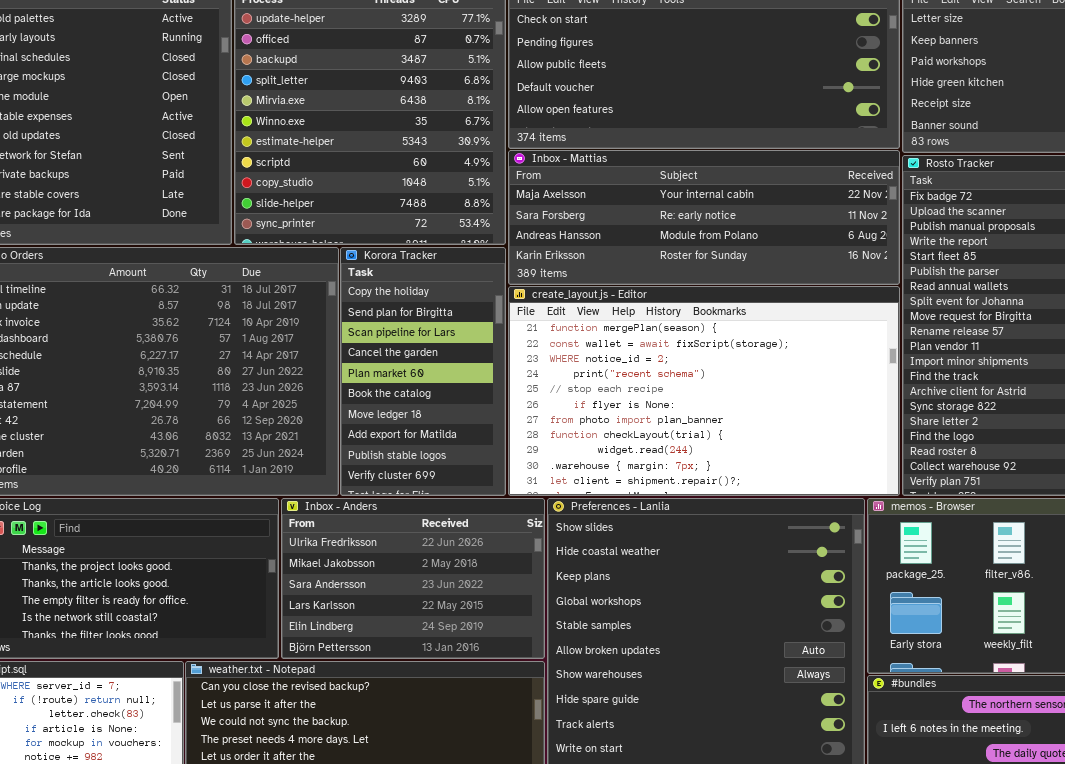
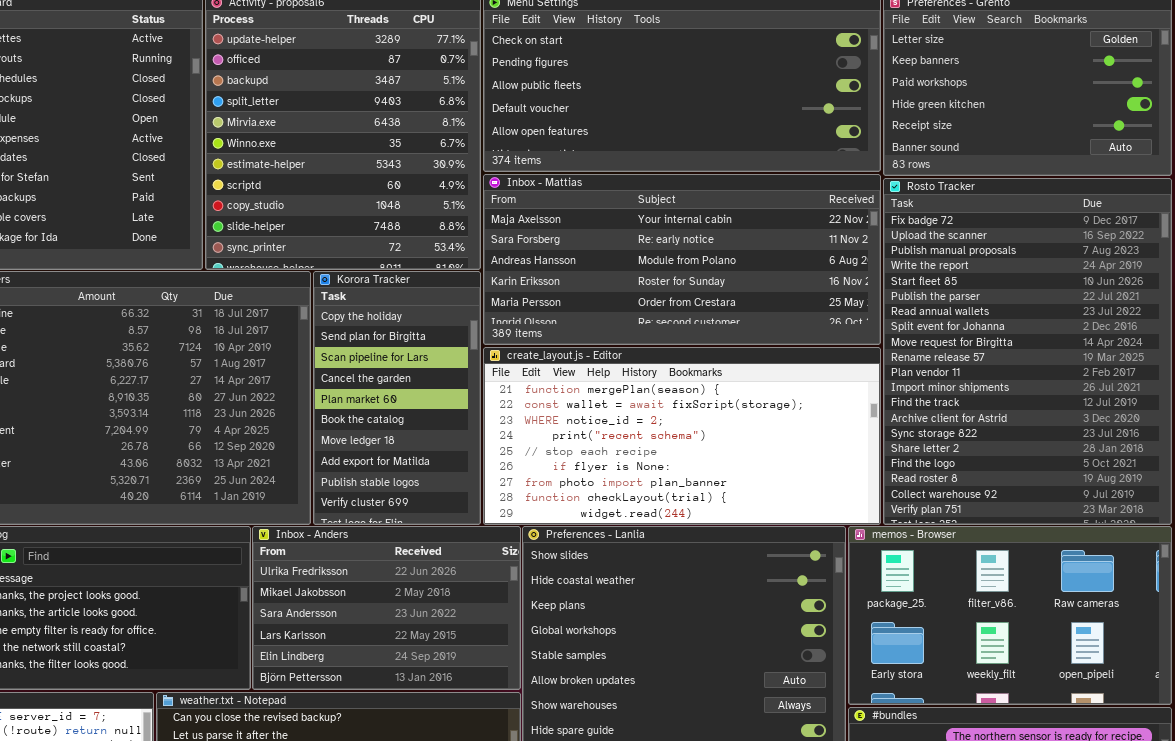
Inbox - Mattias: [508,150,900,285] -> [483,174,881,345], resized
create_layout.js - Editor: [508,286,900,496] -> [483,347,881,525], resized

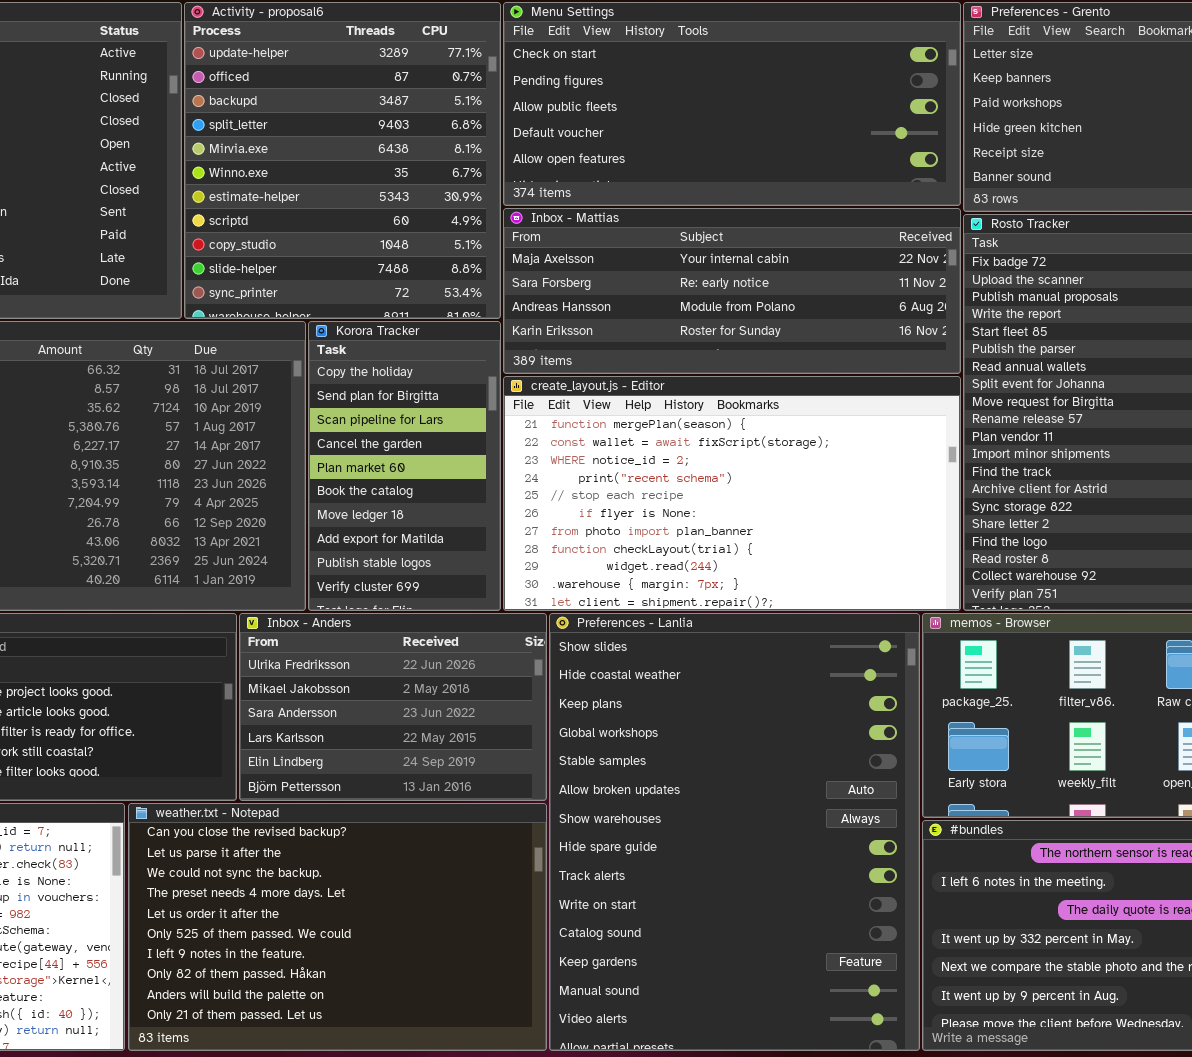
Inbox - Mattias: [483,174,881,345] -> [503,208,961,374], resized
create_layout.js - Editor: [483,347,881,525] -> [503,376,961,611], resized

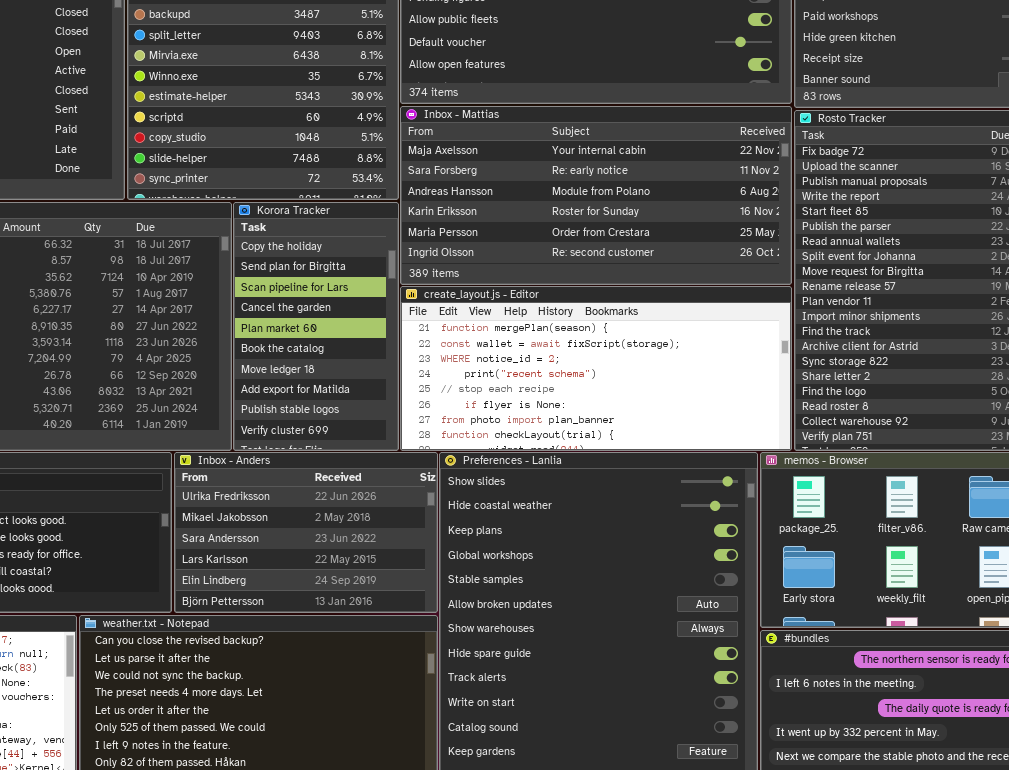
Inbox - Mattias: [503,208,961,374] -> [400,106,792,285], resized
create_layout.js - Editor: [503,376,961,611] -> [400,286,792,451], resized

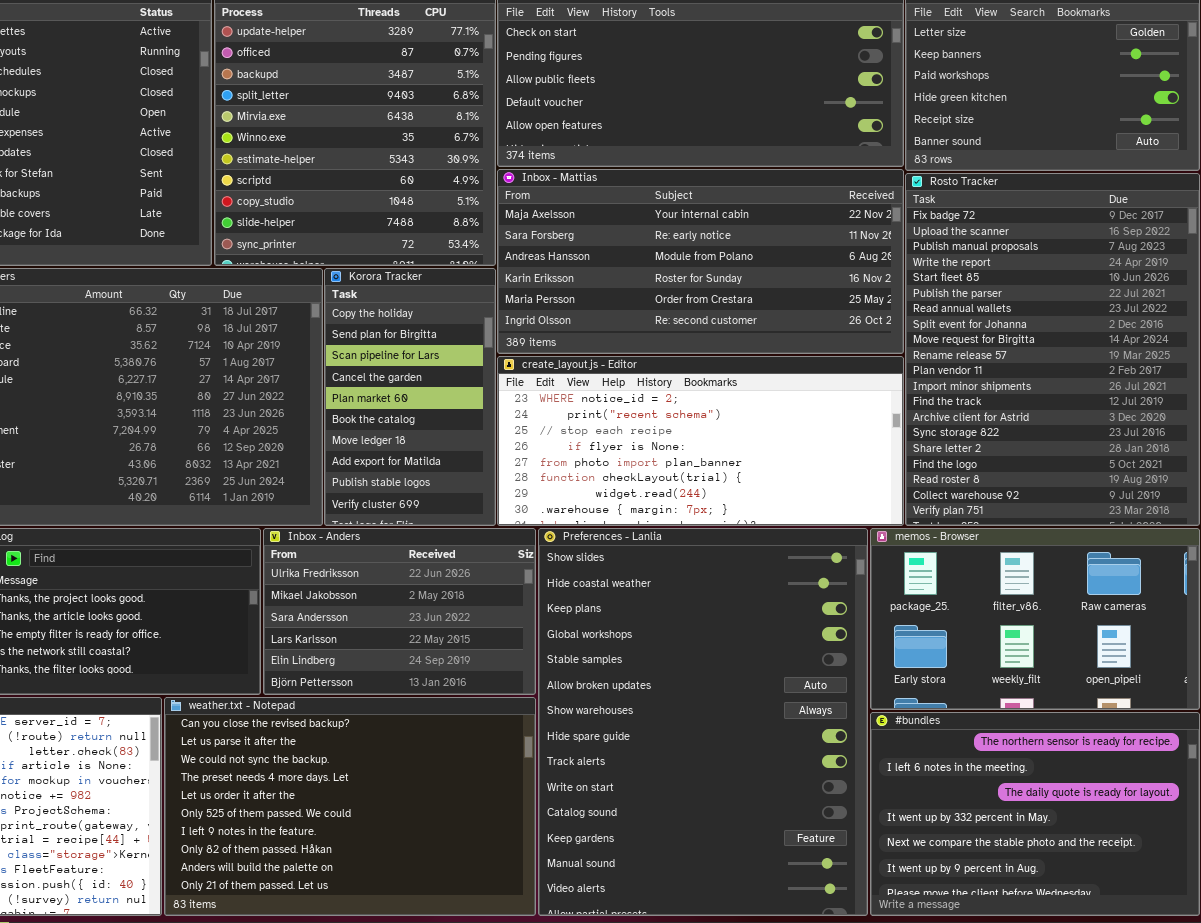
create_layout.js - Editor: [400,286,792,451] -> [497,356,904,526], scrolled down 2 rows

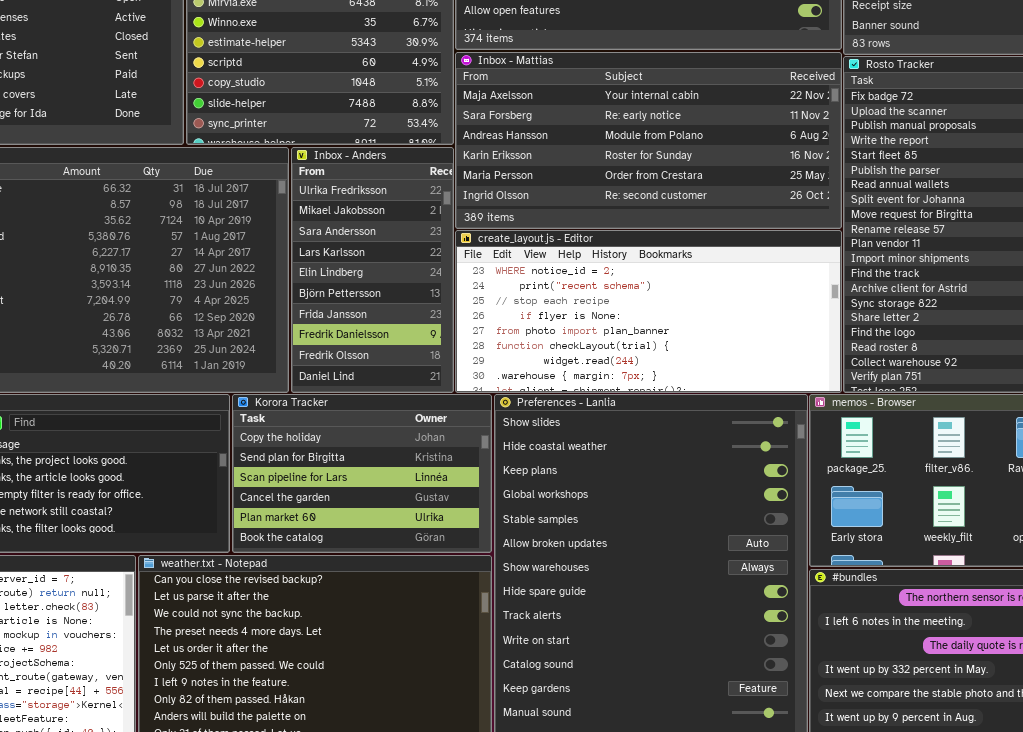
Korora Tracker: [324,268,496,526] -> [232,394,492,553], moved, resized
Inbox - Anders: [263,528,536,695] -> [291,147,454,393], moved, resized

